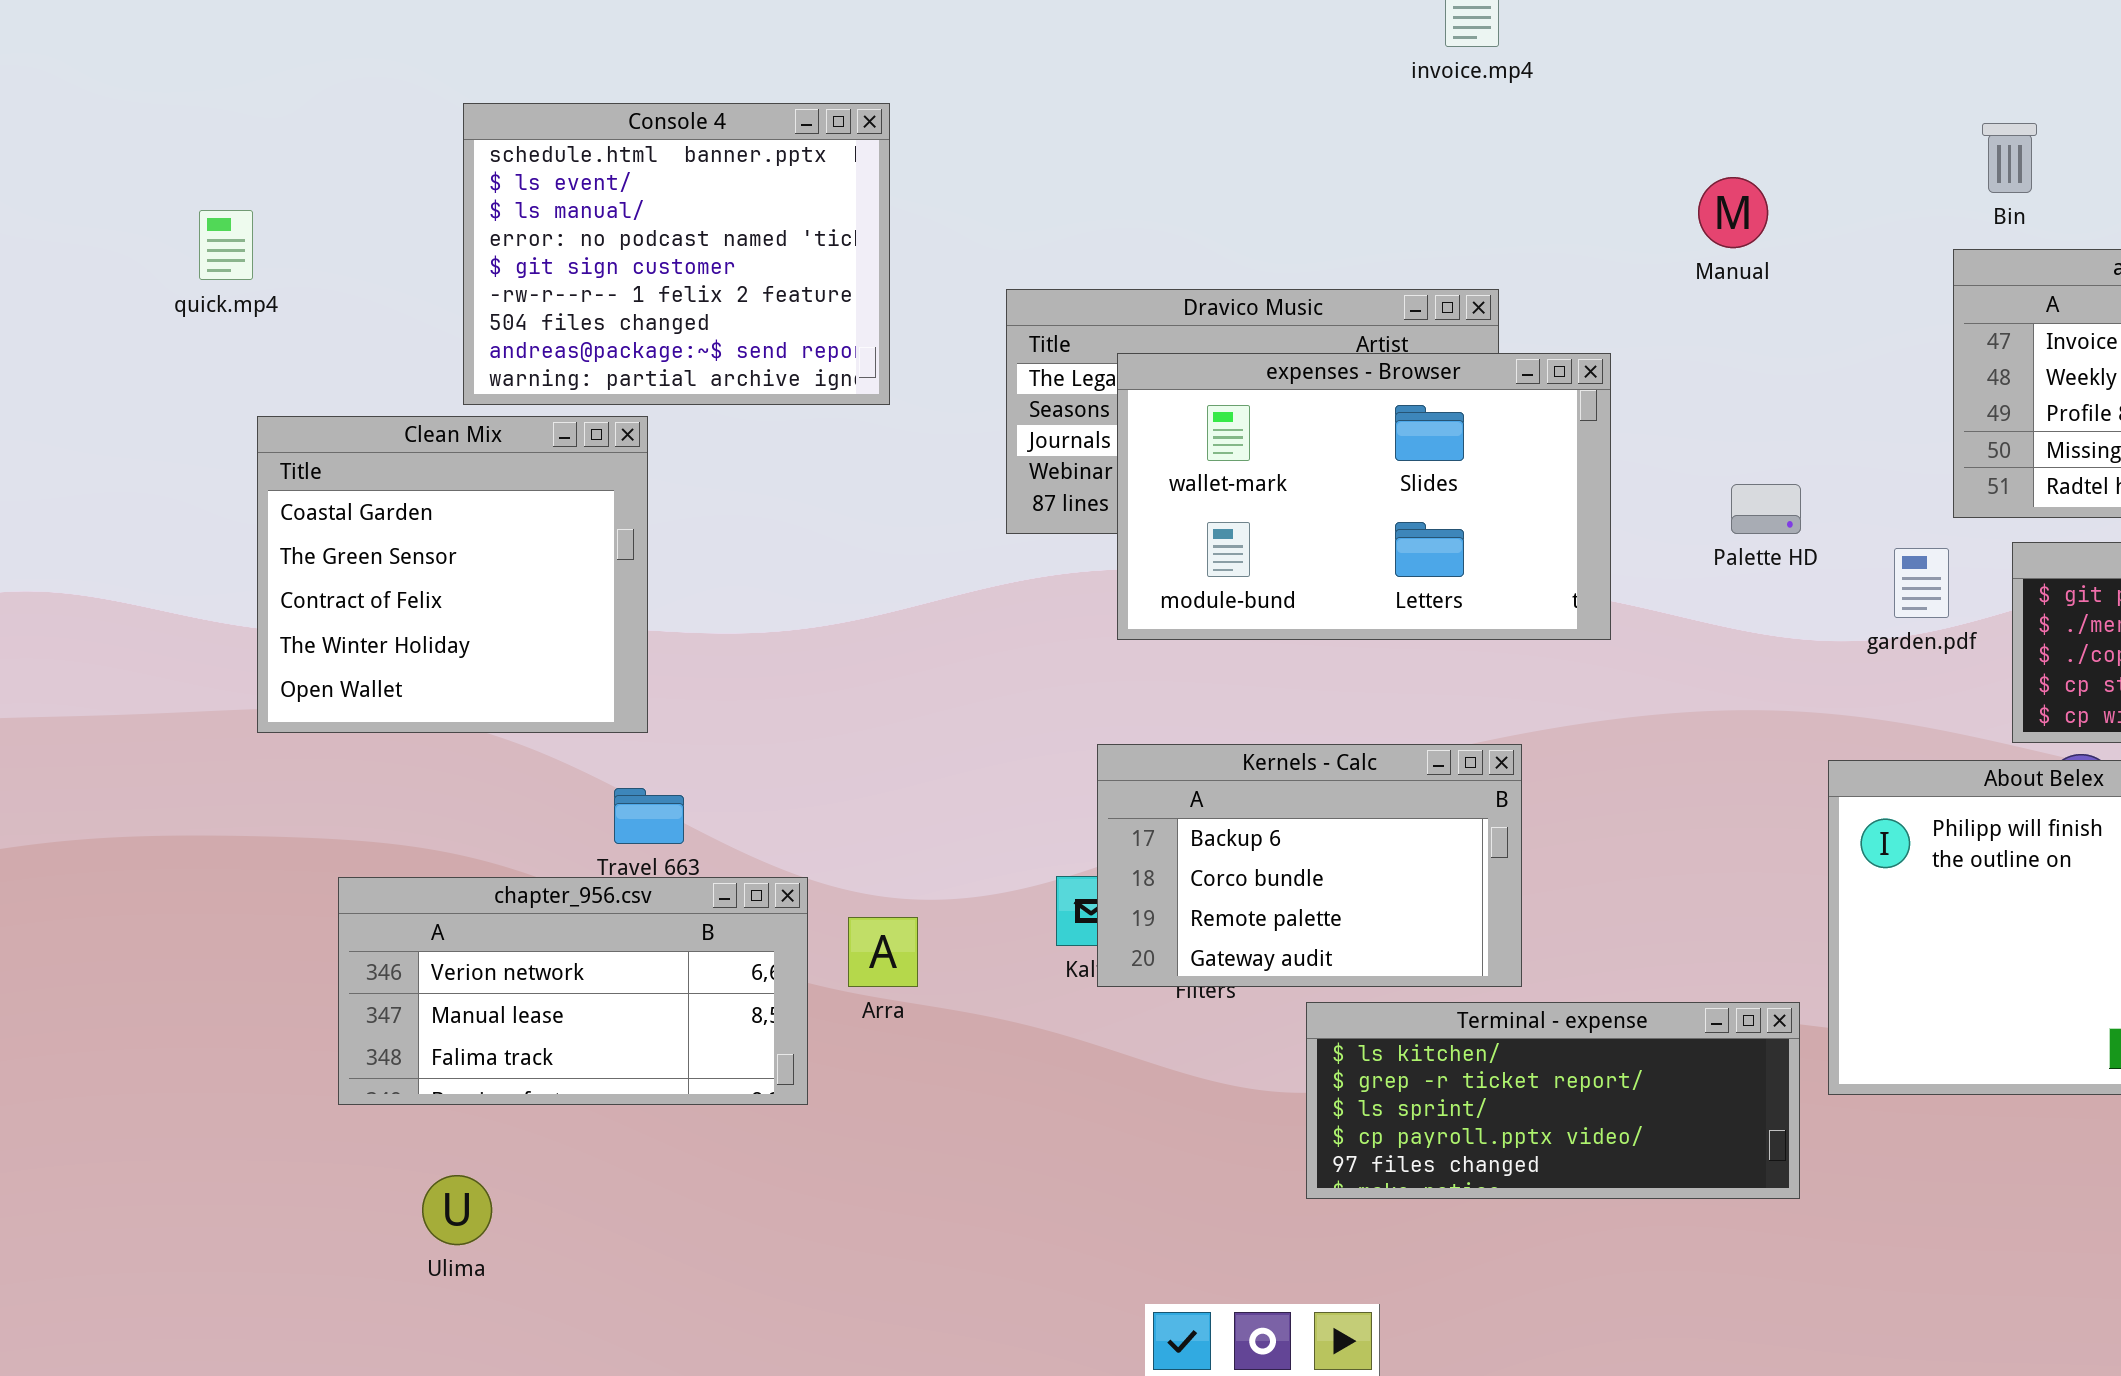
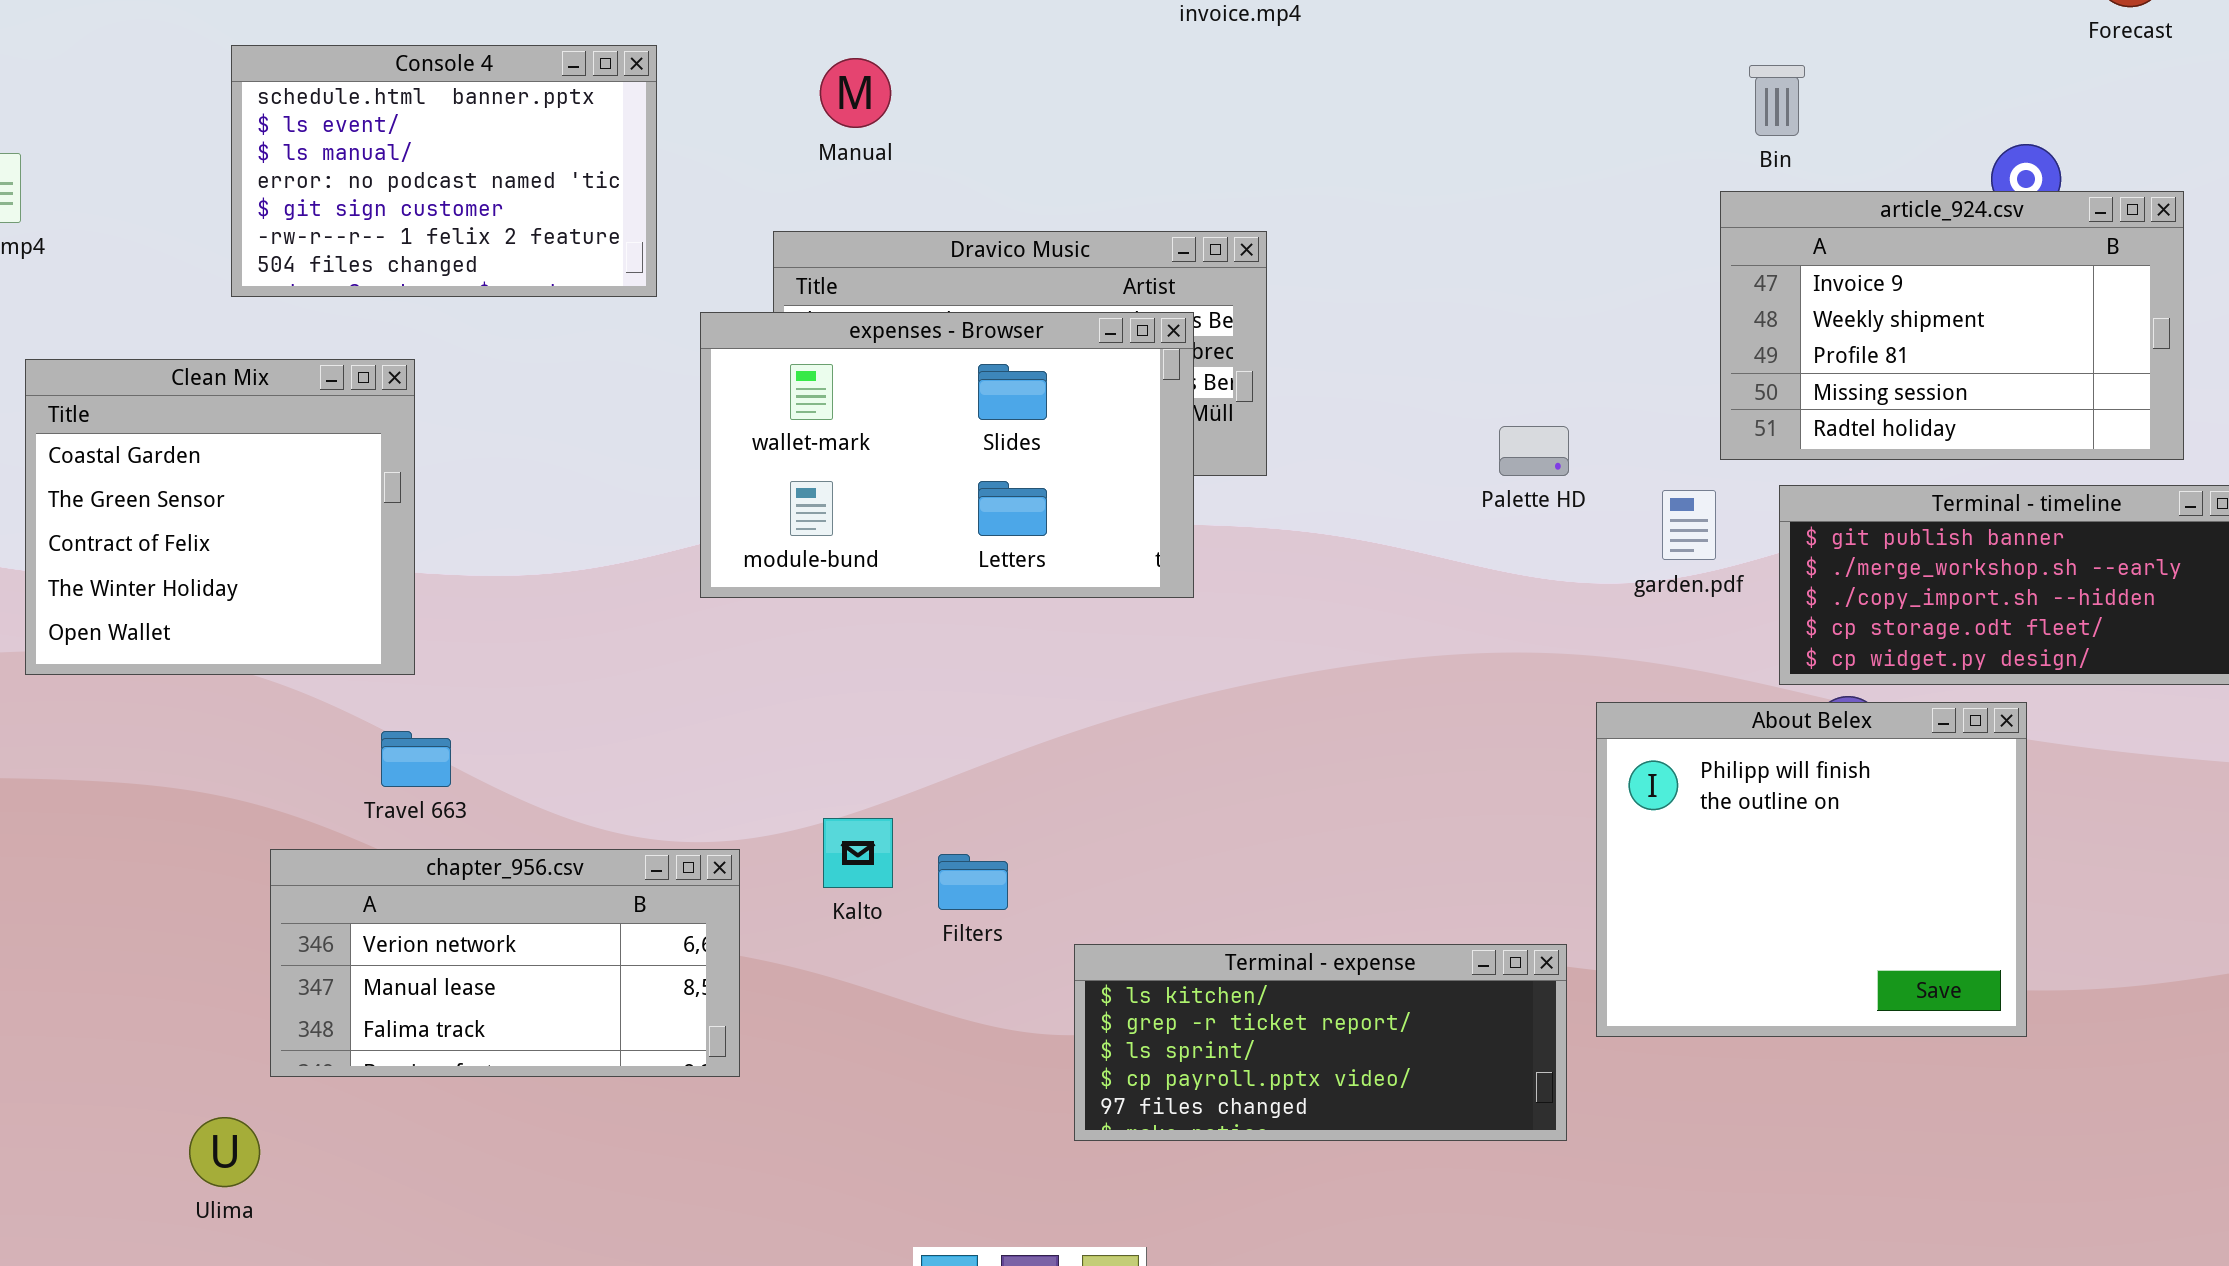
Console 4: [463,103,890,405] -> [231,45,657,297], resized
Manual: [1698,177,1768,248] -> [820,58,891,128], moved
expenses - Browser: [1117,353,1611,640] -> [700,312,1194,598], moved
Kernels - Calc: [1097,744,1522,987] -> none, closed
chapter_956.csv: [338,877,808,1105] -> [270,849,740,1077], moved

